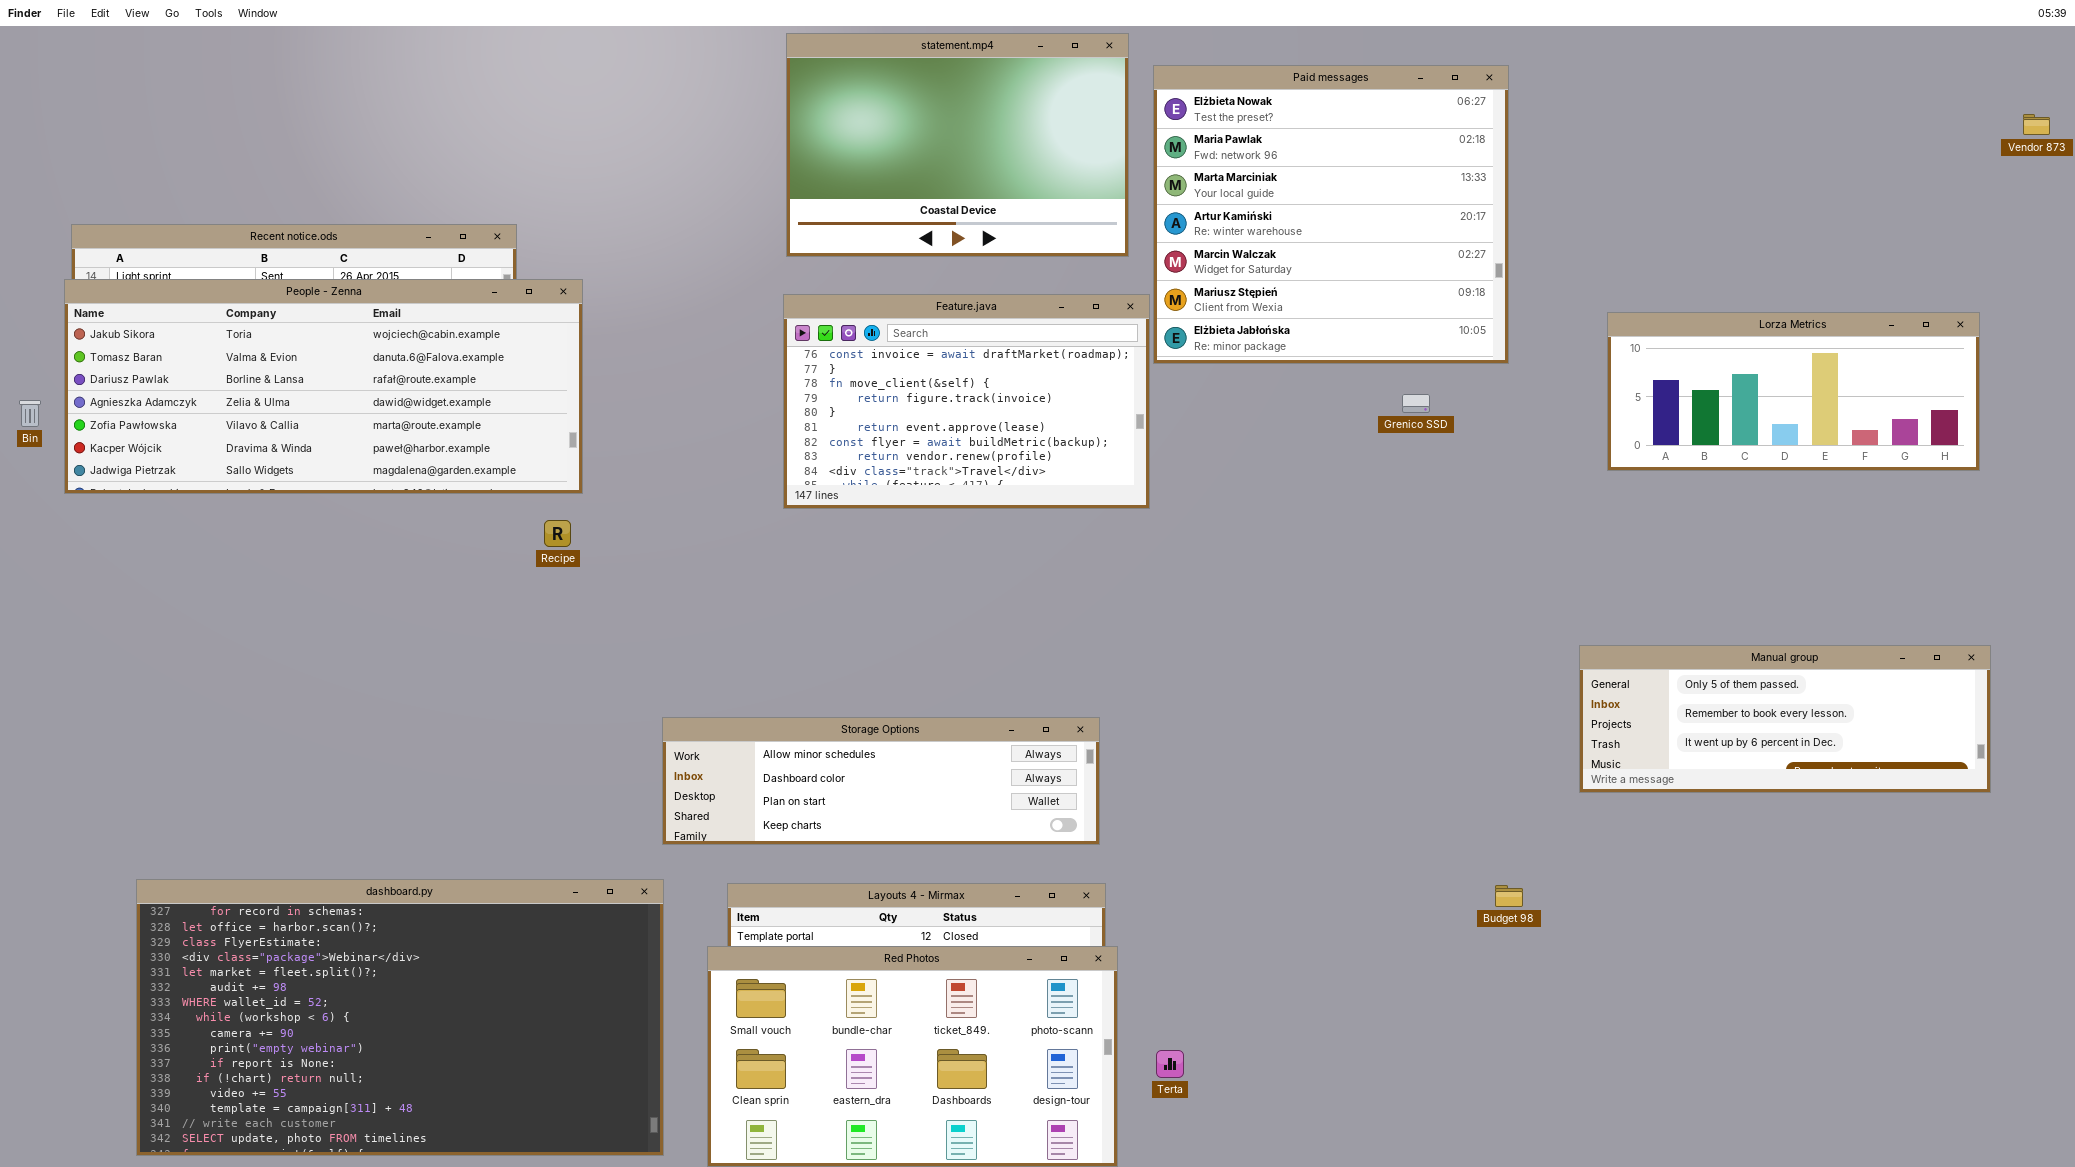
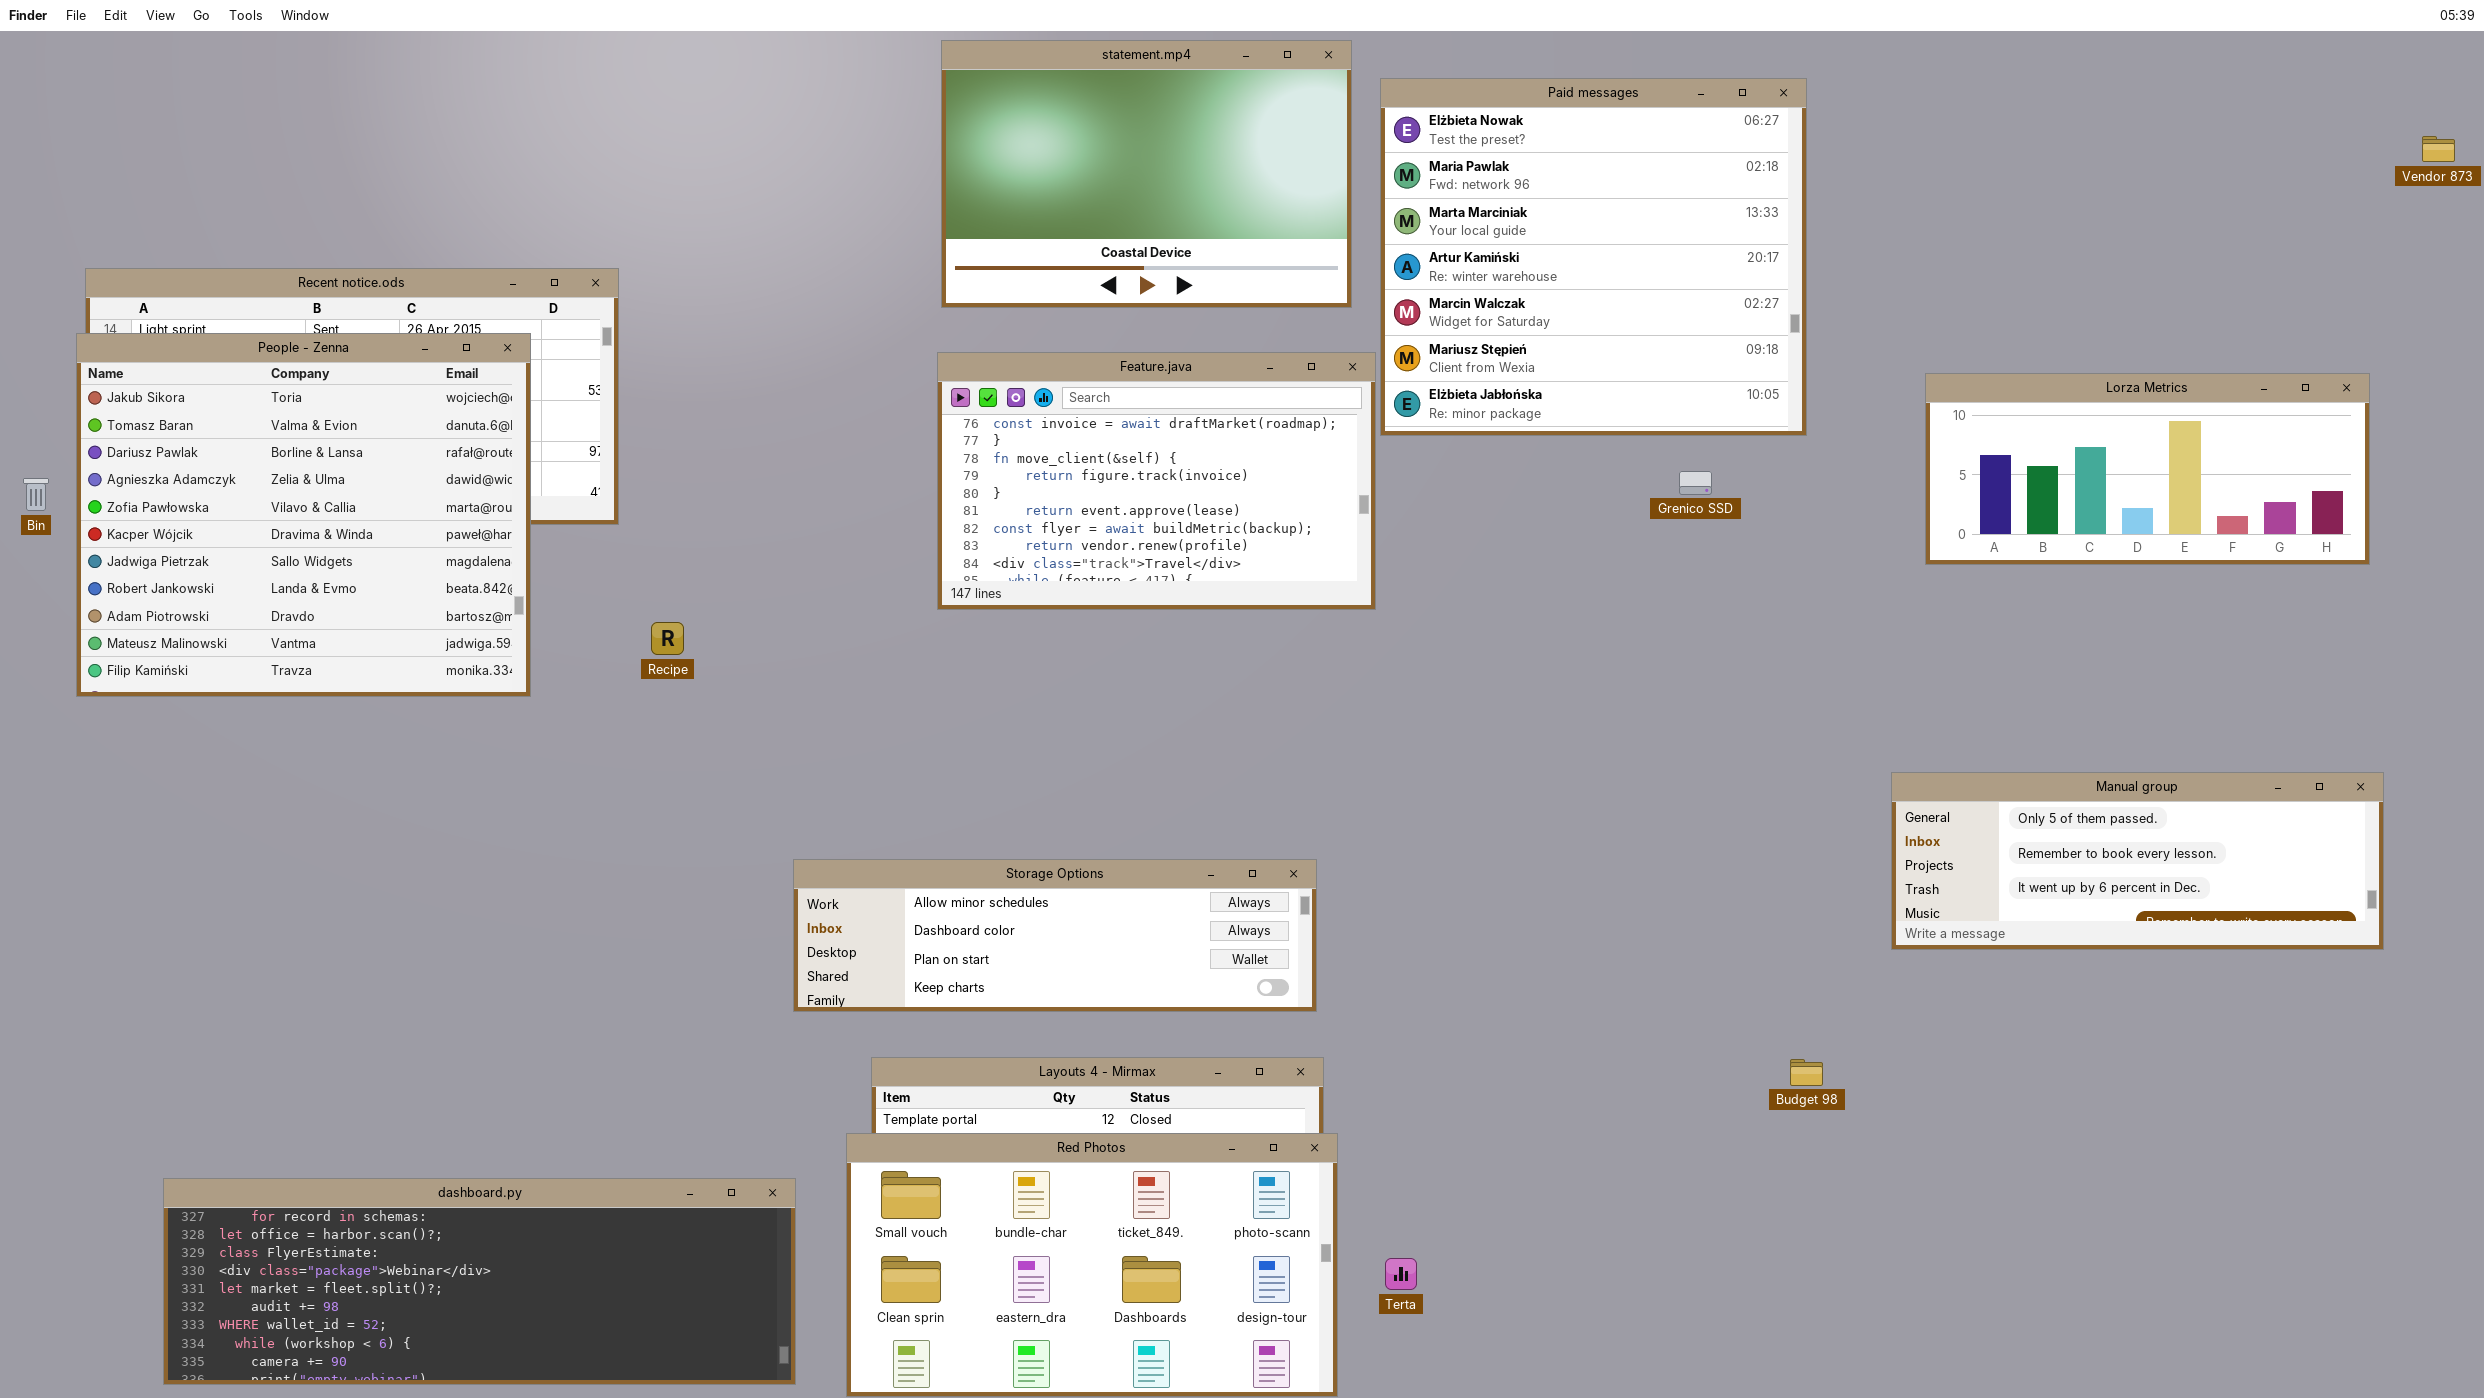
People - Zenna: [64,279,583,494] -> [76,333,531,697], resized
dashboard.py: [136,879,664,1156] -> [163,1178,796,1385], resized

